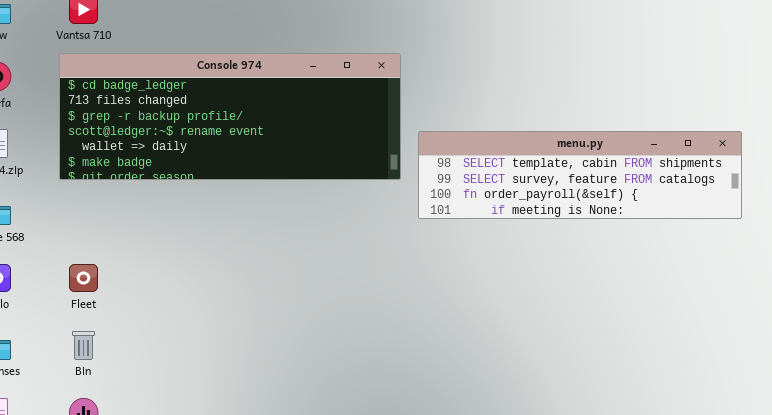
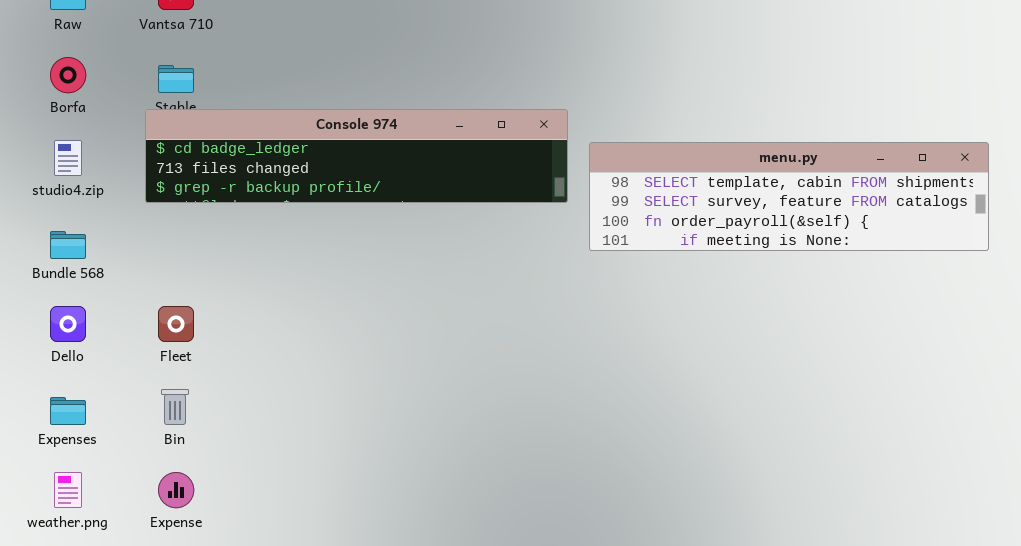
Console 974: [59,53,401,180] -> [145,109,568,203], resized

